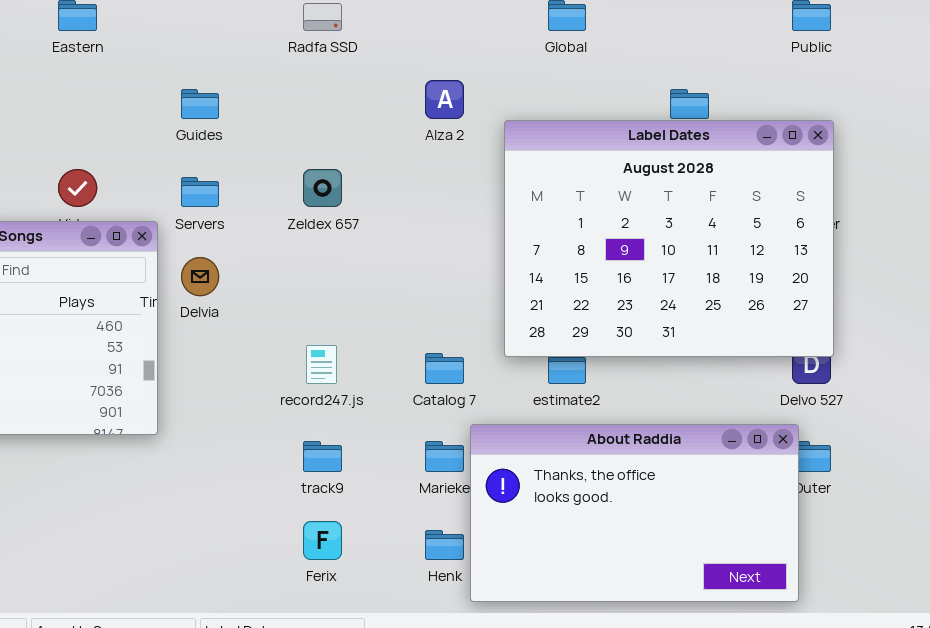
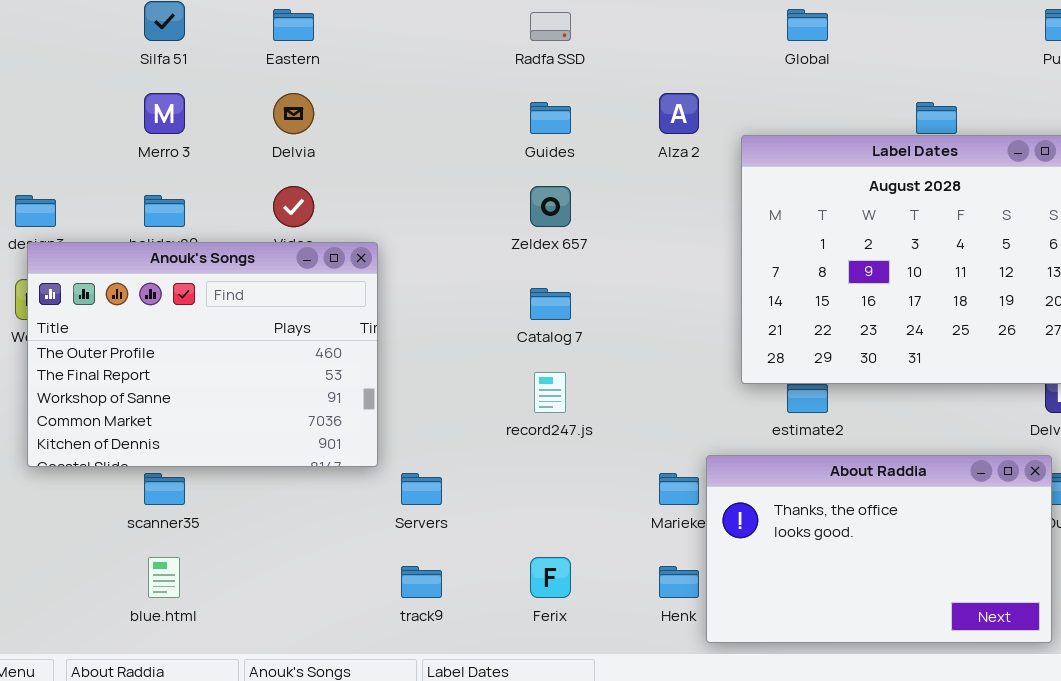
Guides: [181,89,219,119] -> [530,102,571,134], moved
Servers: [181,177,219,207] -> [401,473,442,505], moved
Delvia: [181,257,219,296] -> [273,93,314,134], moved
Catalog 7: [425,353,464,384] -> [530,288,571,320], moved
track9: [303,441,342,472] -> [401,566,442,598], moved

